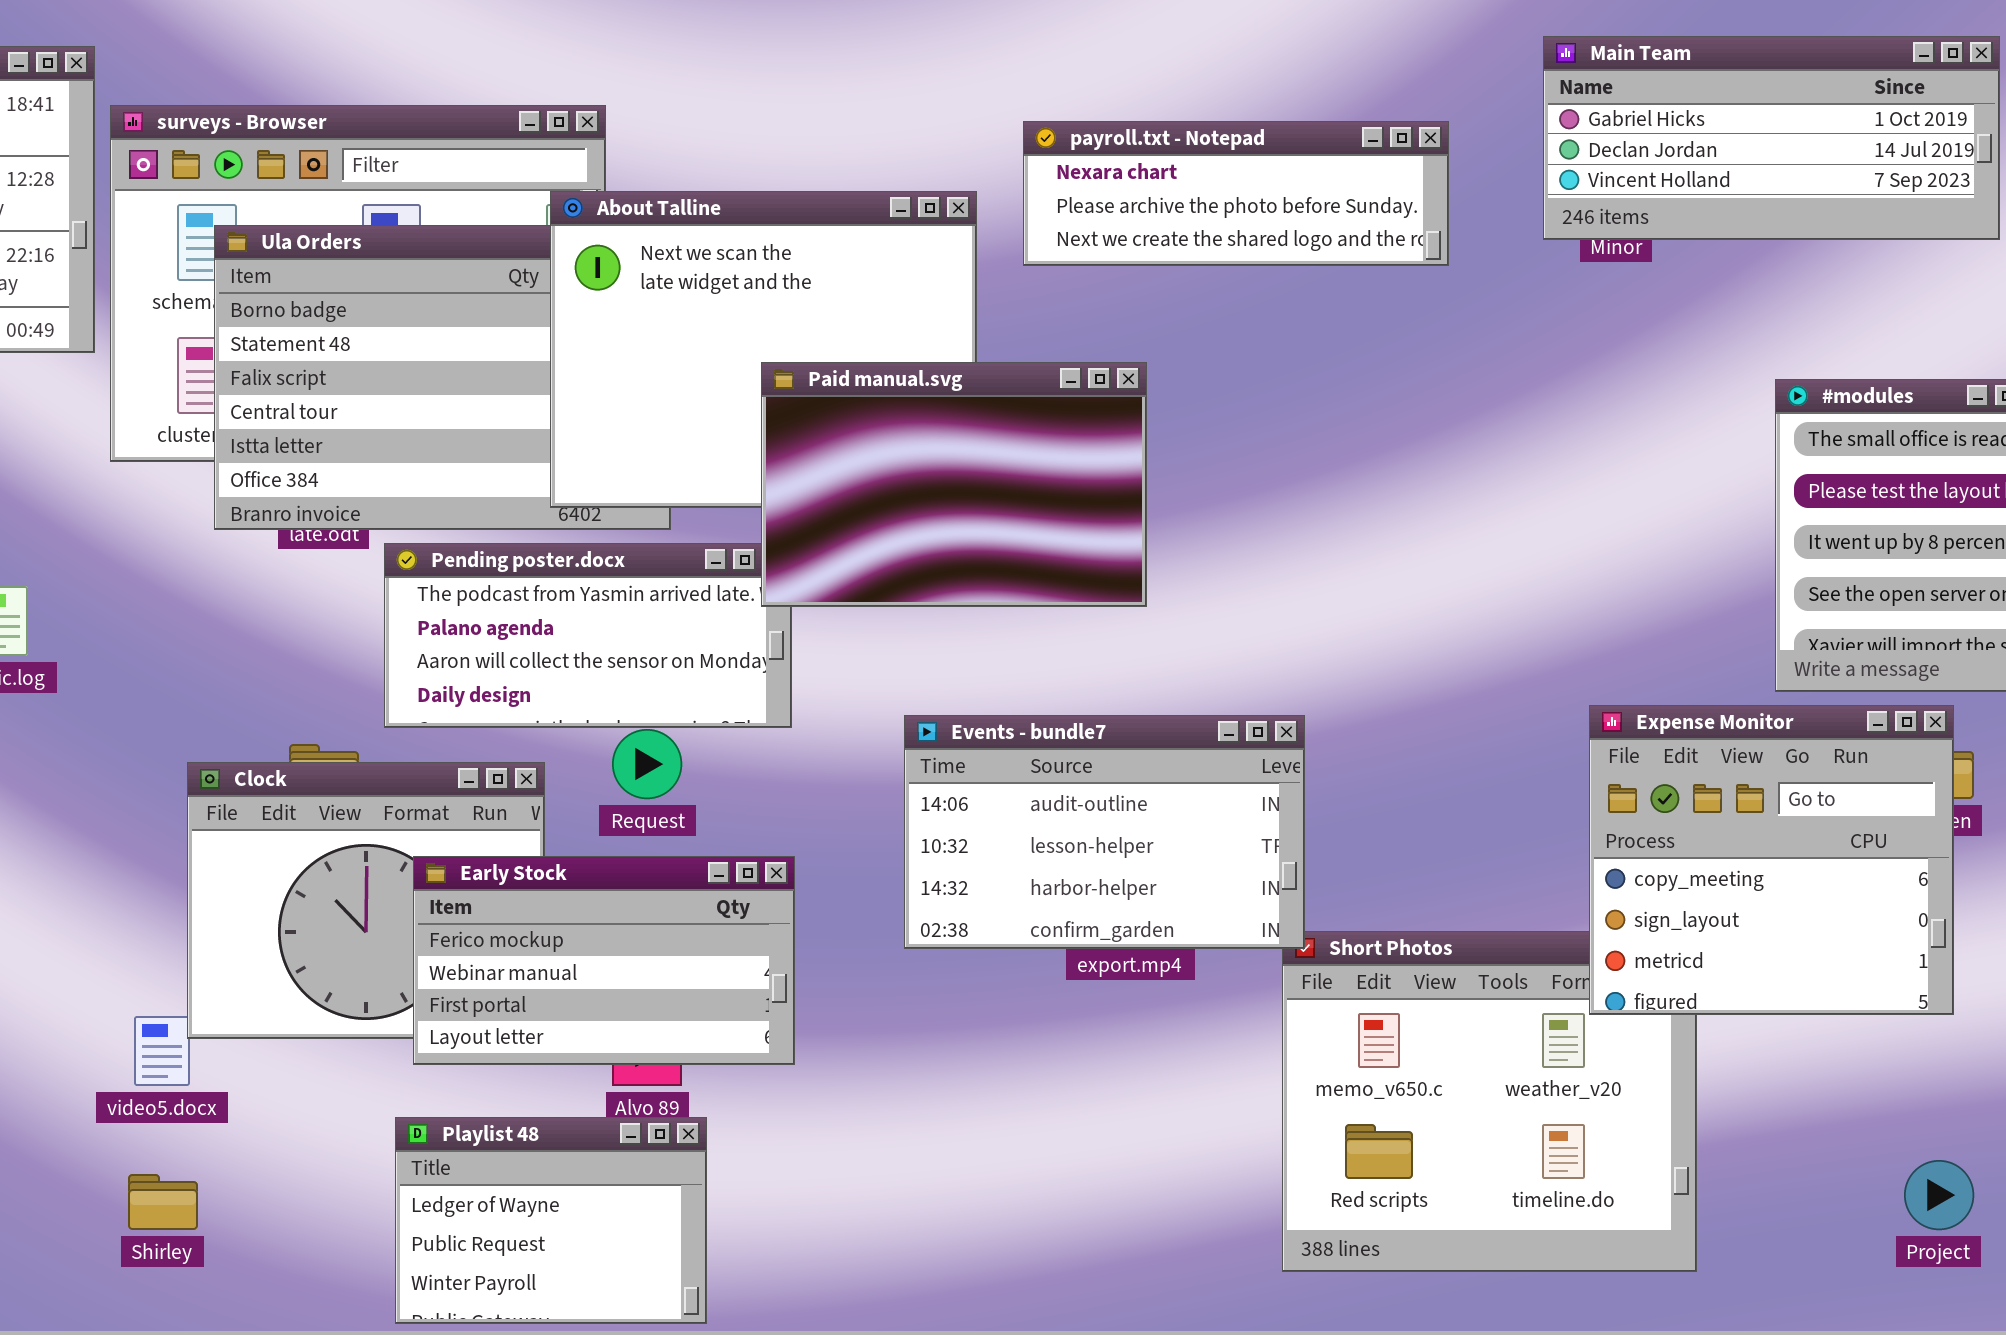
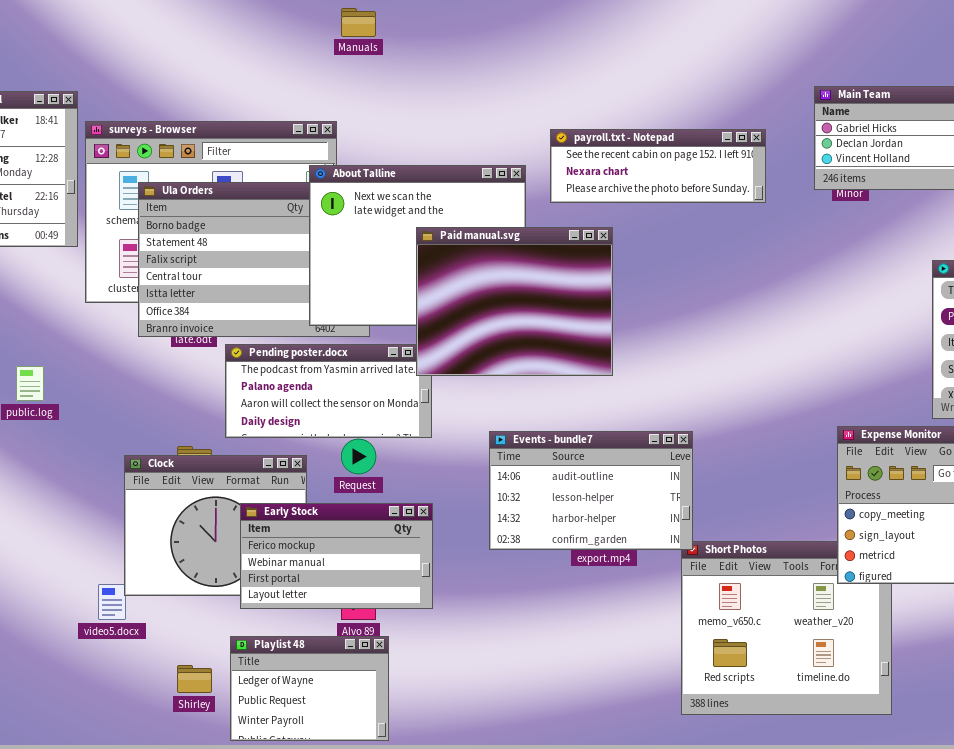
payroll.txt - Notepad: [1023,121,1449,266] -> [550,129,766,203], scrolled up 1 row
Paid manual.svg: [761,362,1147,607] -> [416,227,613,376], resized
Shirley: [128,1174,198,1230] -> [177,665,212,693], moved

